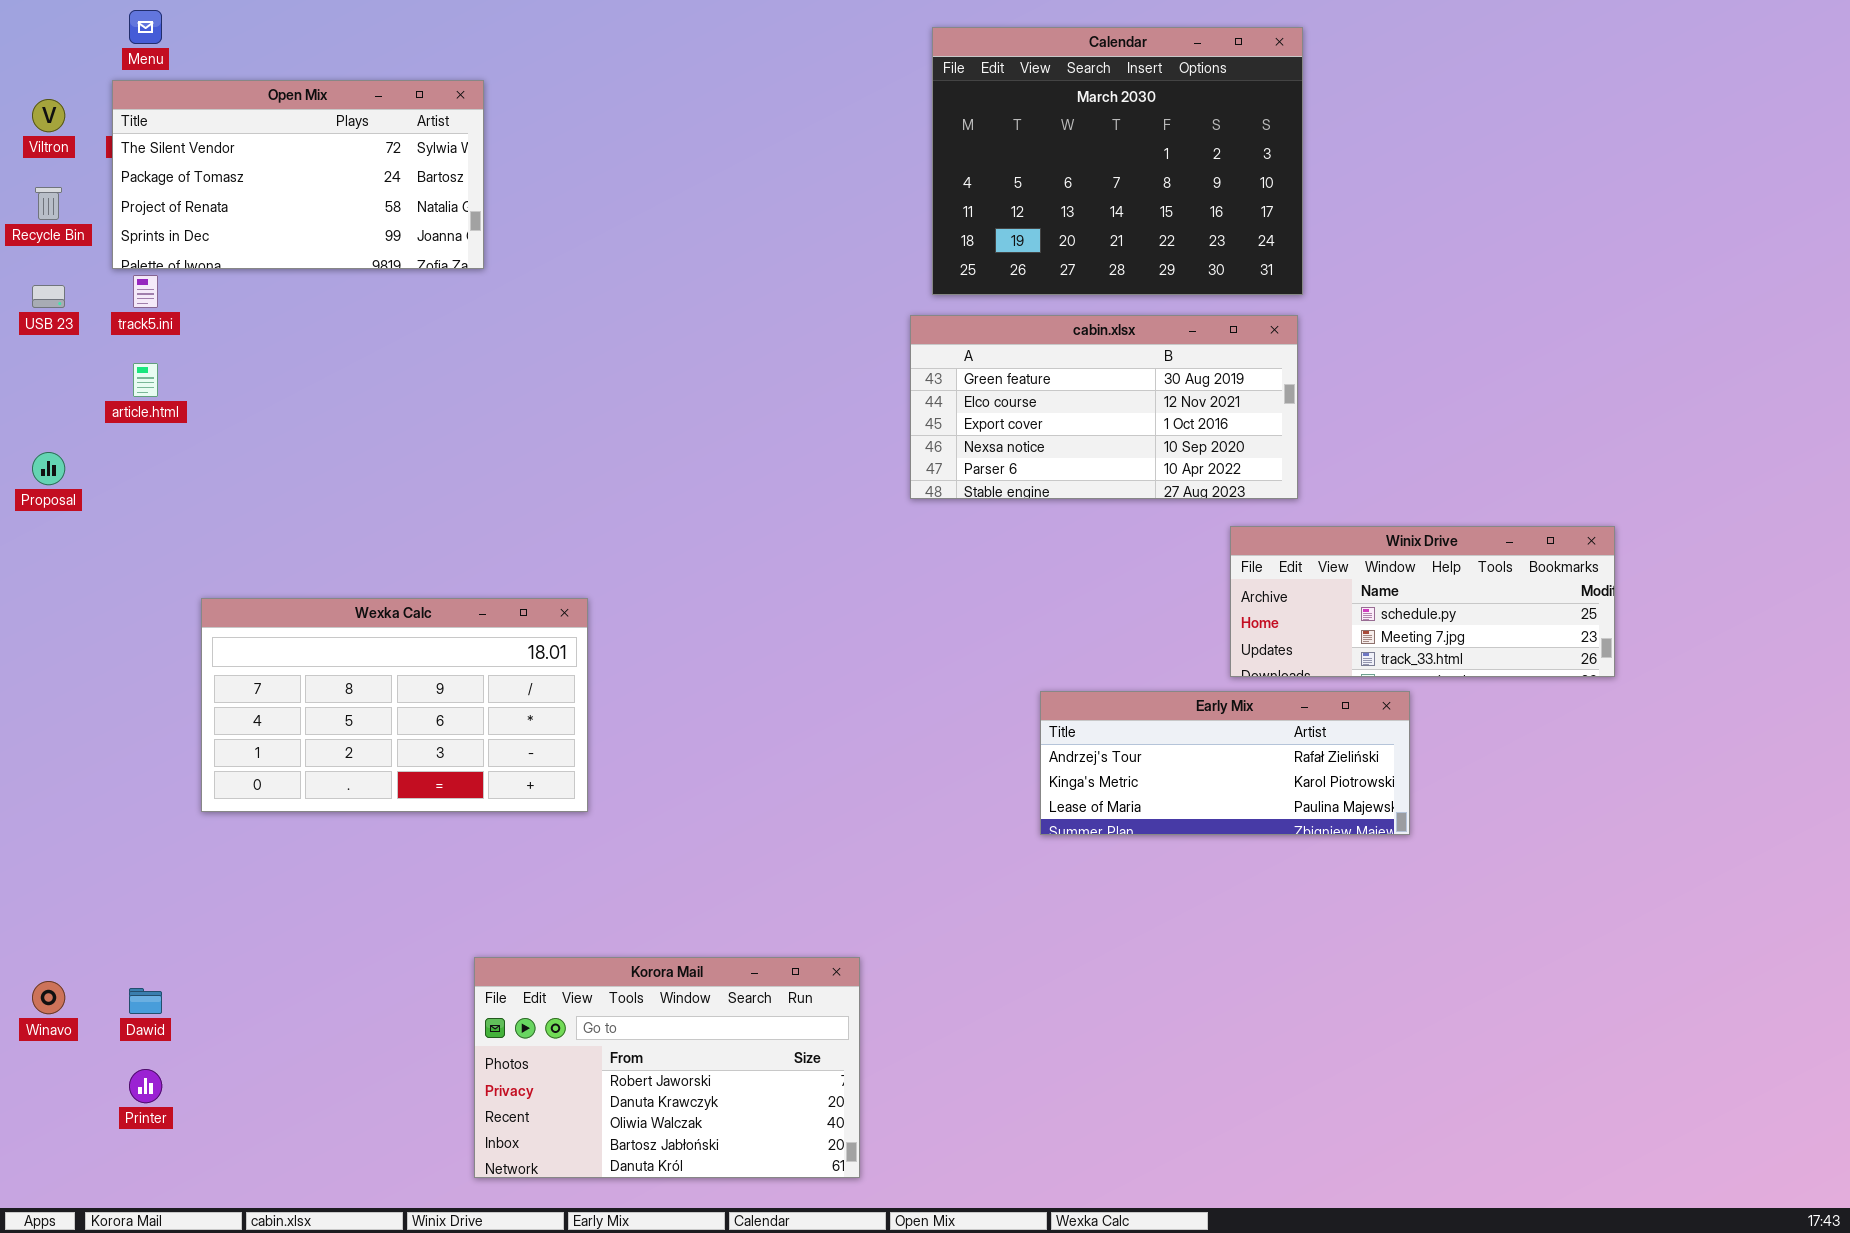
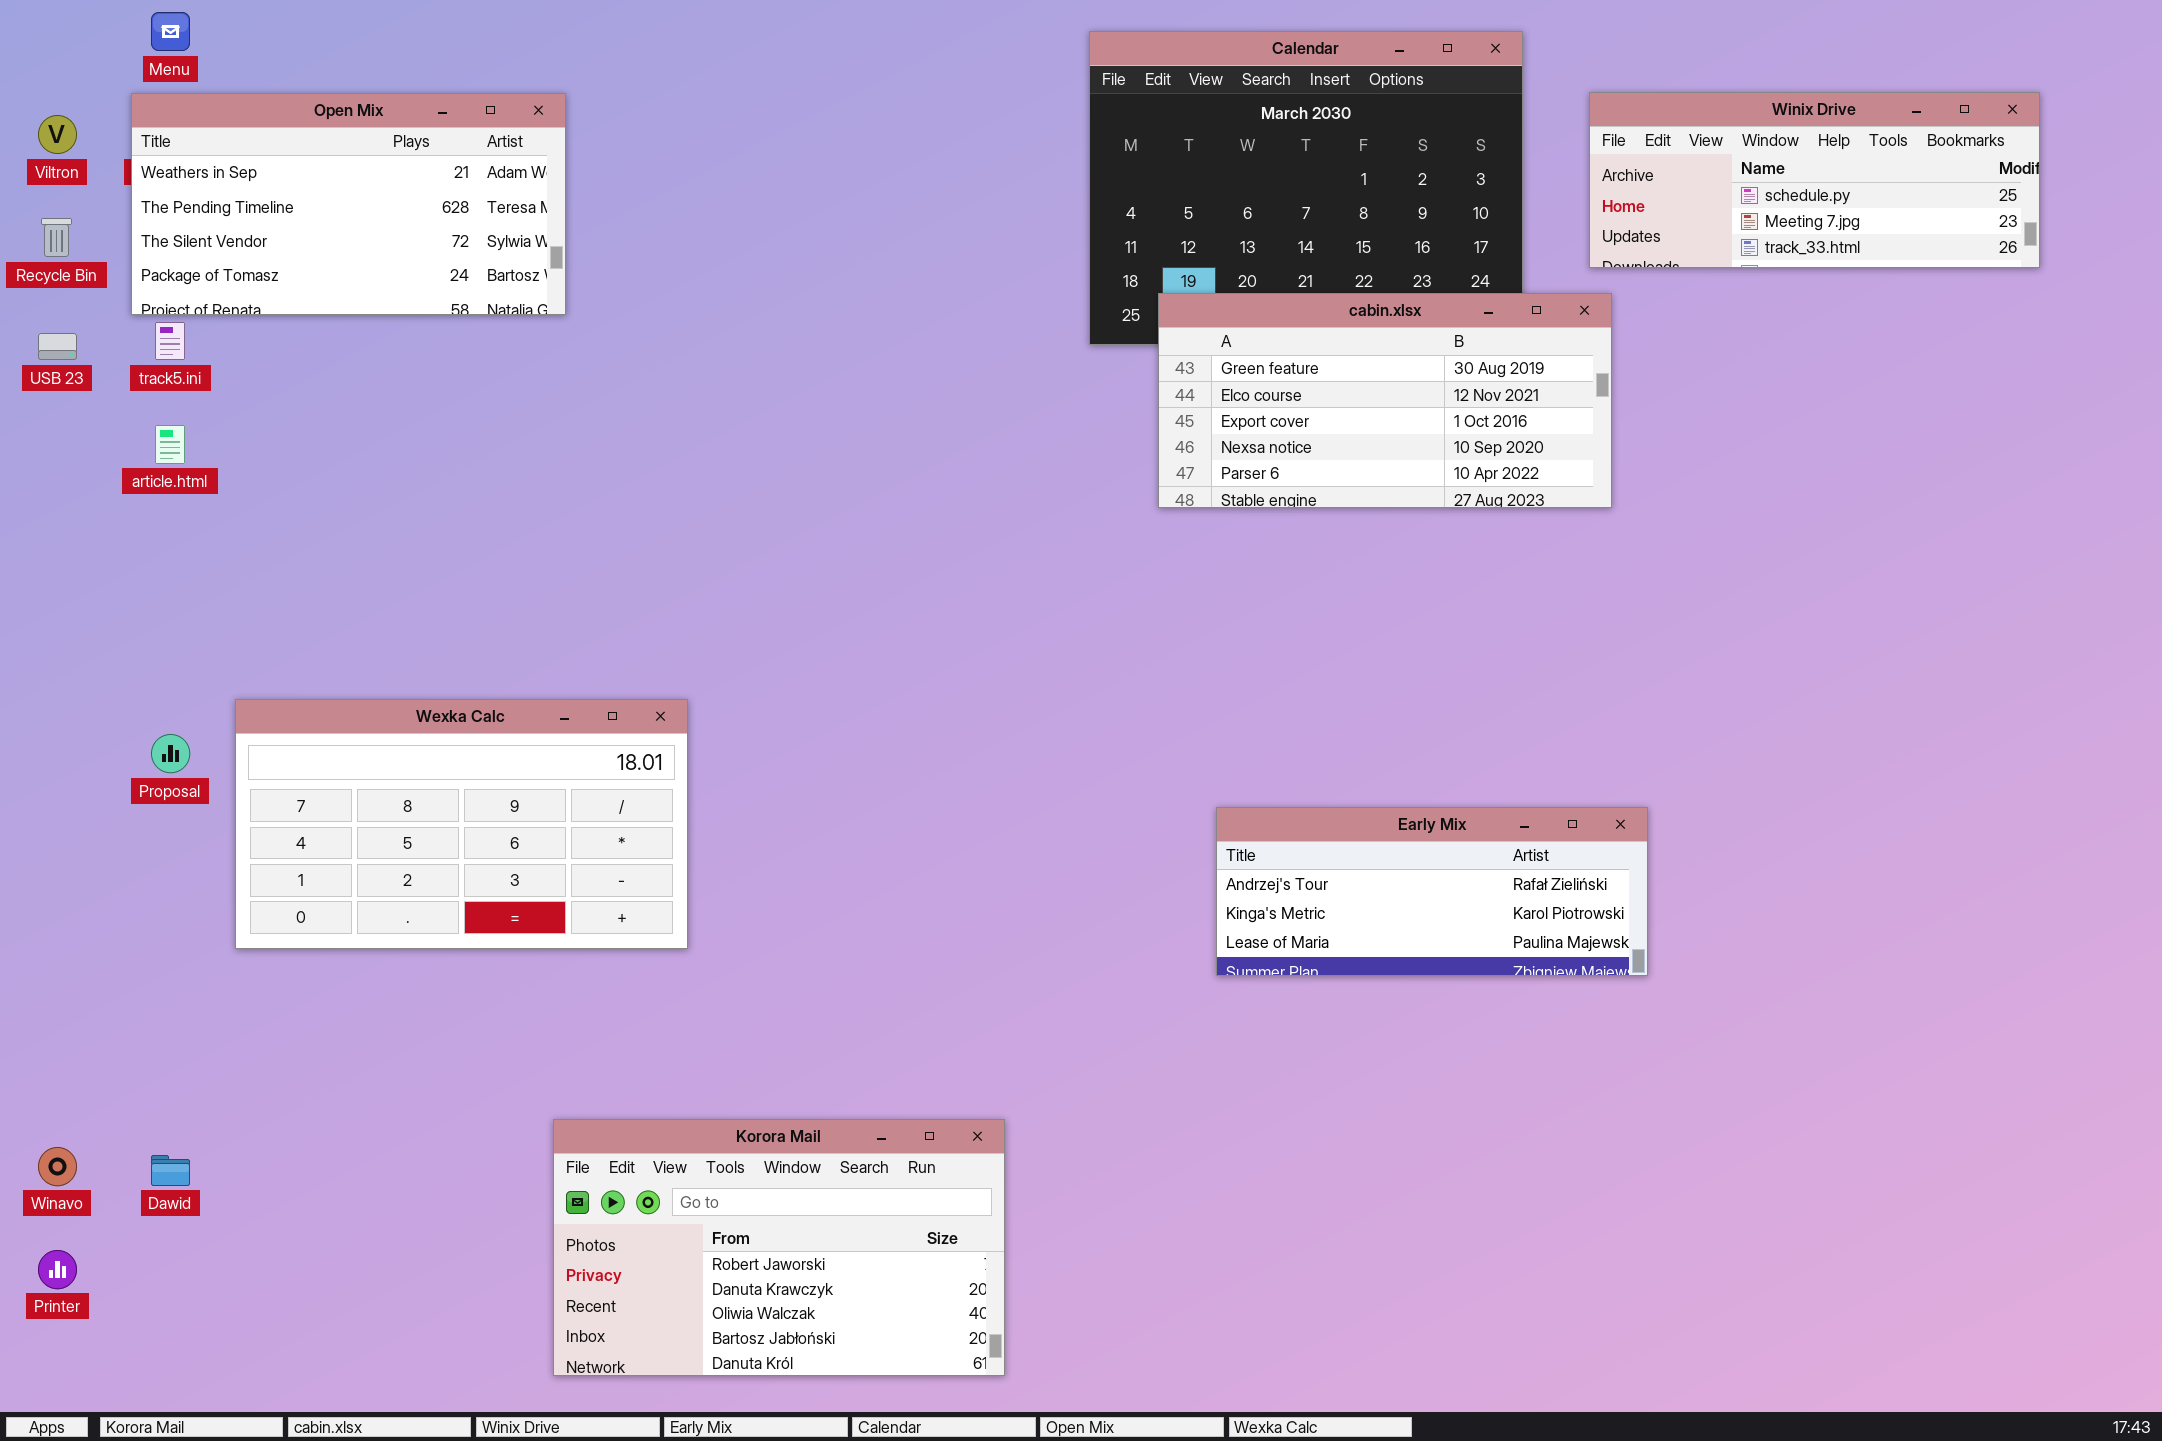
Open Mix: [112,80,484,269] -> [131,93,566,315], scrolled up 2 rows
cabin.xlsx: [910,315,1298,499] -> [1158,293,1612,508], moved
Proposal: [32,452,65,485] -> [151,734,190,773], moved
Winix Drive: [1230,526,1615,677] -> [1589,92,2040,268], moved
Printer: [129,1069,162,1103] -> [38,1250,77,1289], moved

